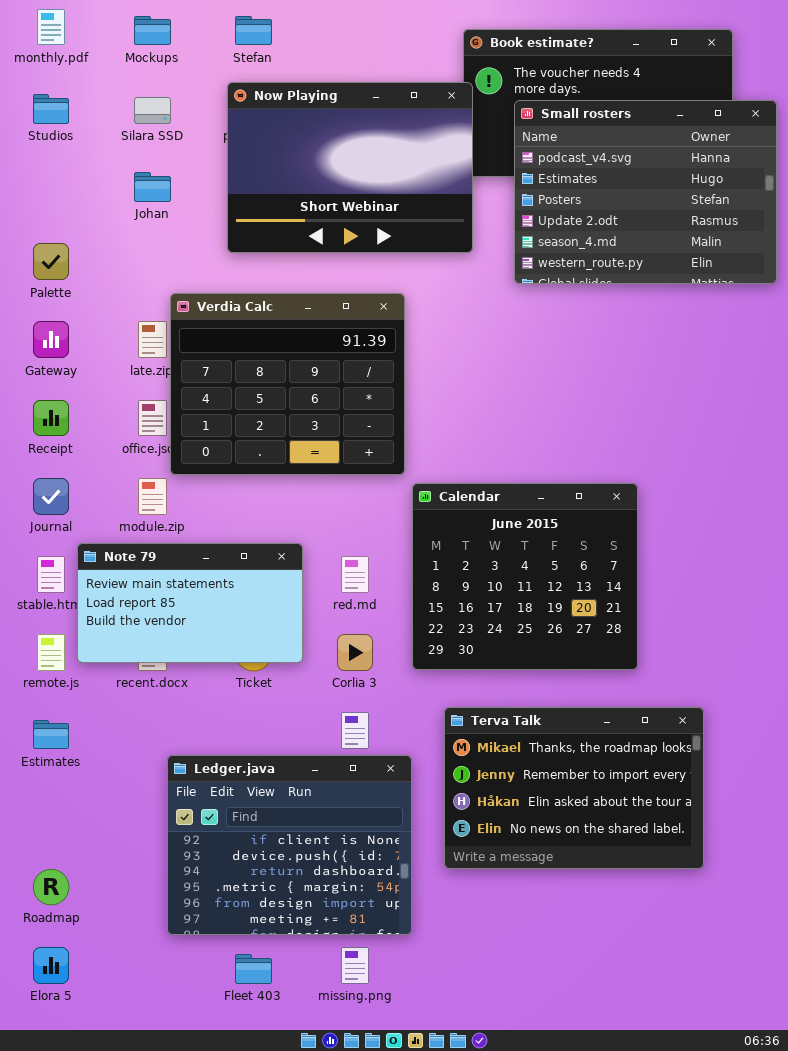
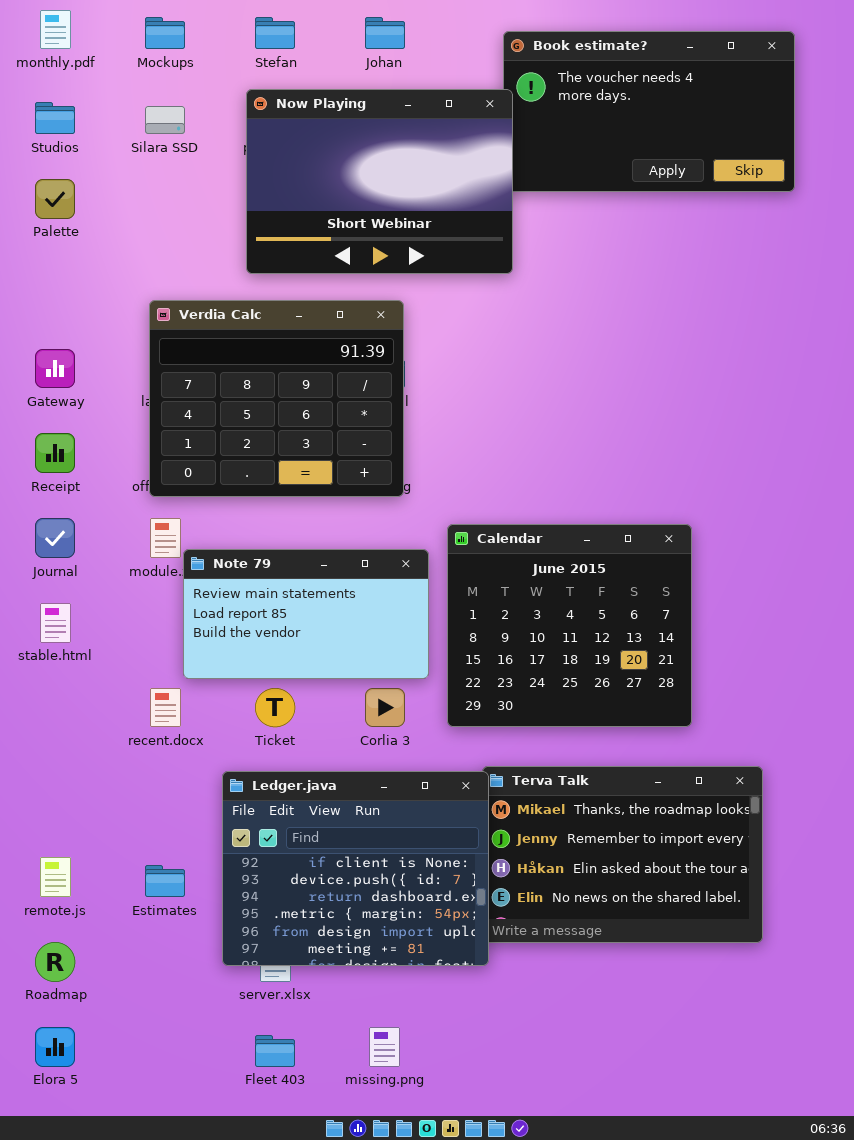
Small rosters: [514,100,777,284] -> none, closed
Johan: [134,172,171,202] -> [365,17,405,49], moved
Palette: [33,243,69,280] -> [35,179,75,219], moved
Verdia Calc: [170,293,405,475] -> [149,300,404,497], moved
Note 79: [77,543,303,663] -> [183,549,429,679], moved
remote.js: [37,634,65,671] -> [40,857,71,897], moved
Estimates: [33,720,69,749] -> [145,865,185,897], moved
Ledger.java: [167,755,412,935] -> [222,771,489,966], moved

